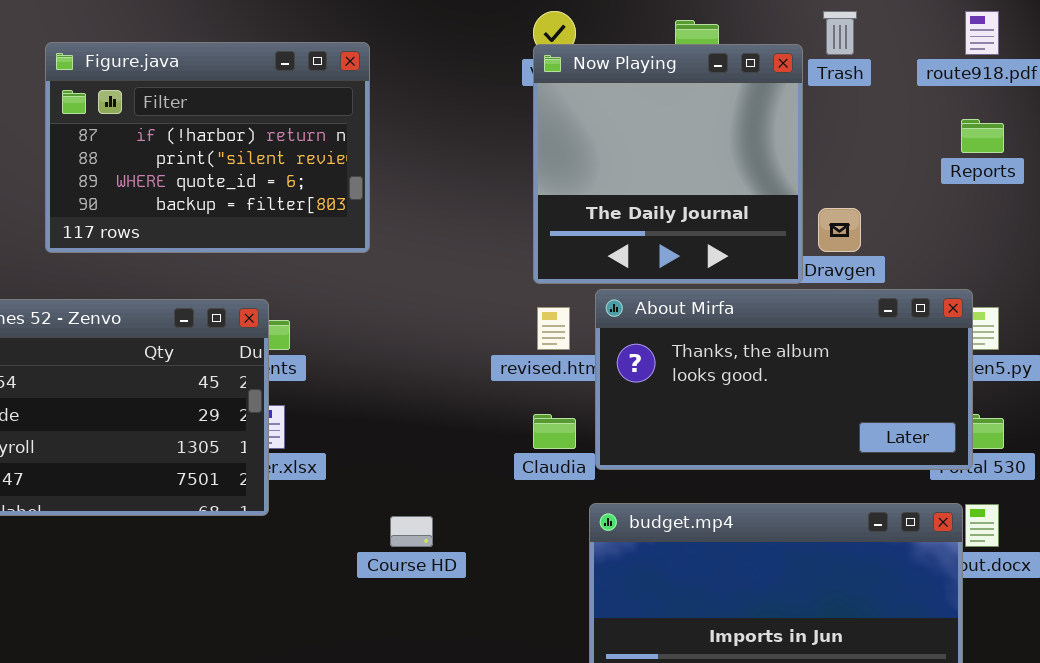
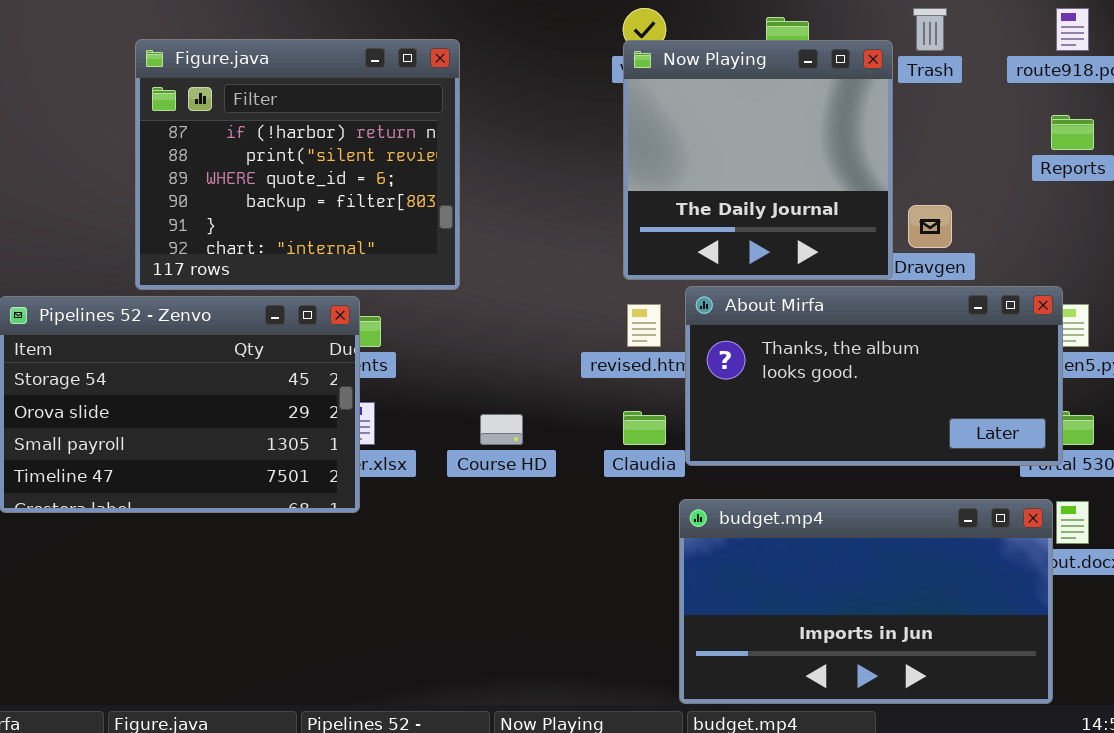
Figure.java: [45,42,370,253] -> [135,39,460,290], resized
Course HD: [390,516,433,547] -> [480,414,523,445], moved

